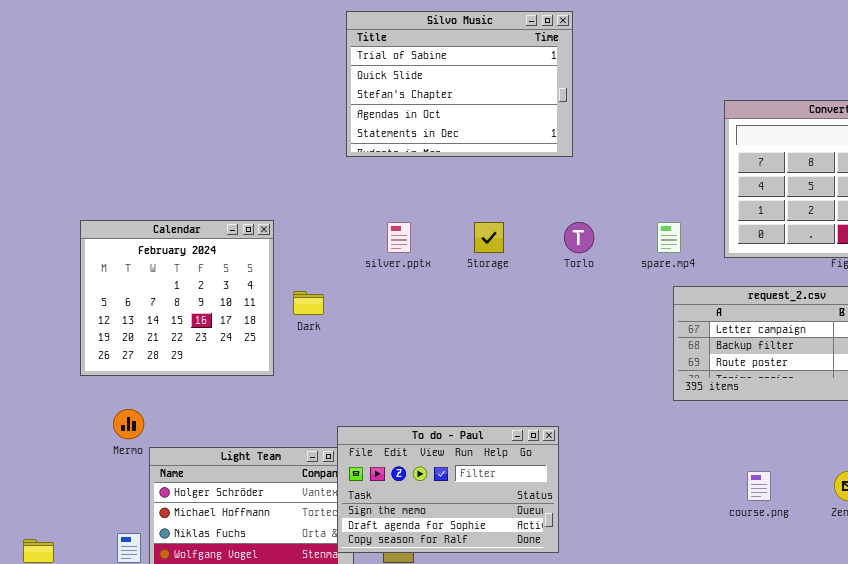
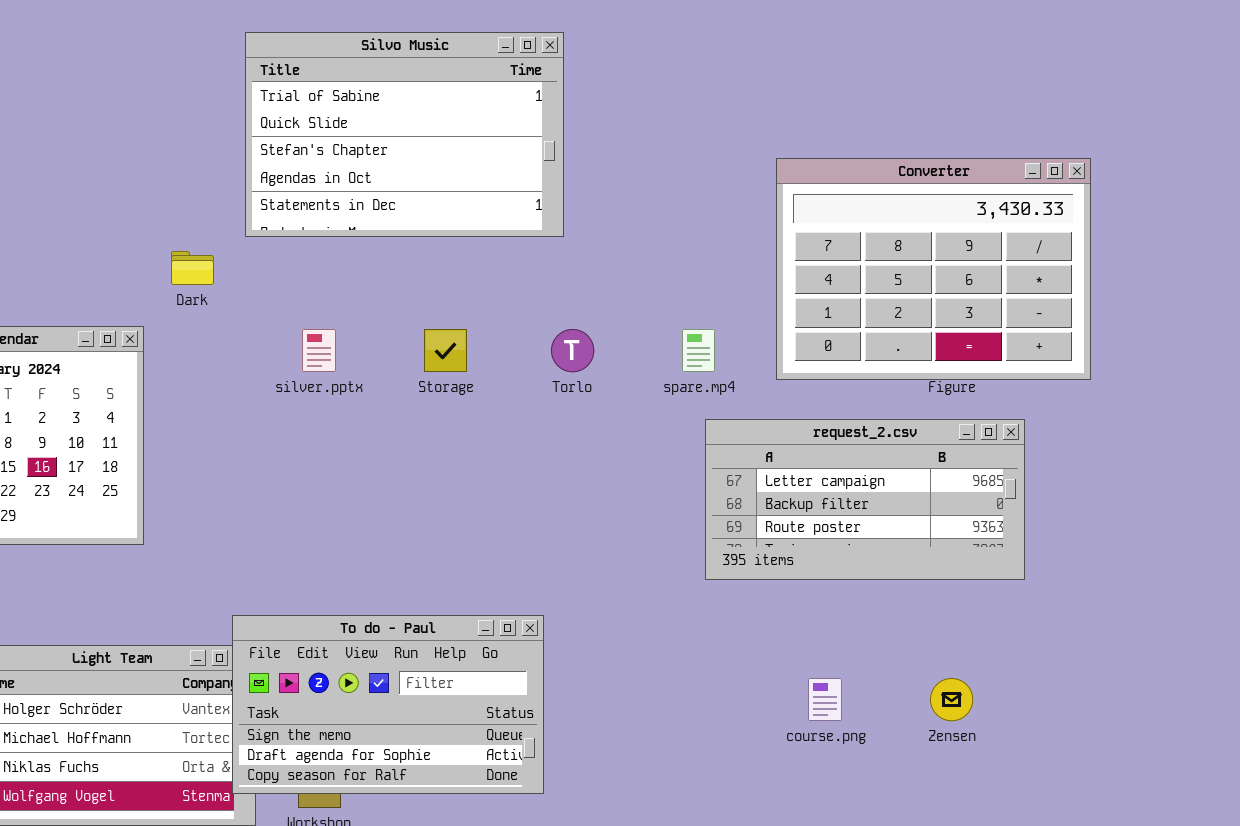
Dark: [293,291,324,315] -> [171,251,214,285], moved

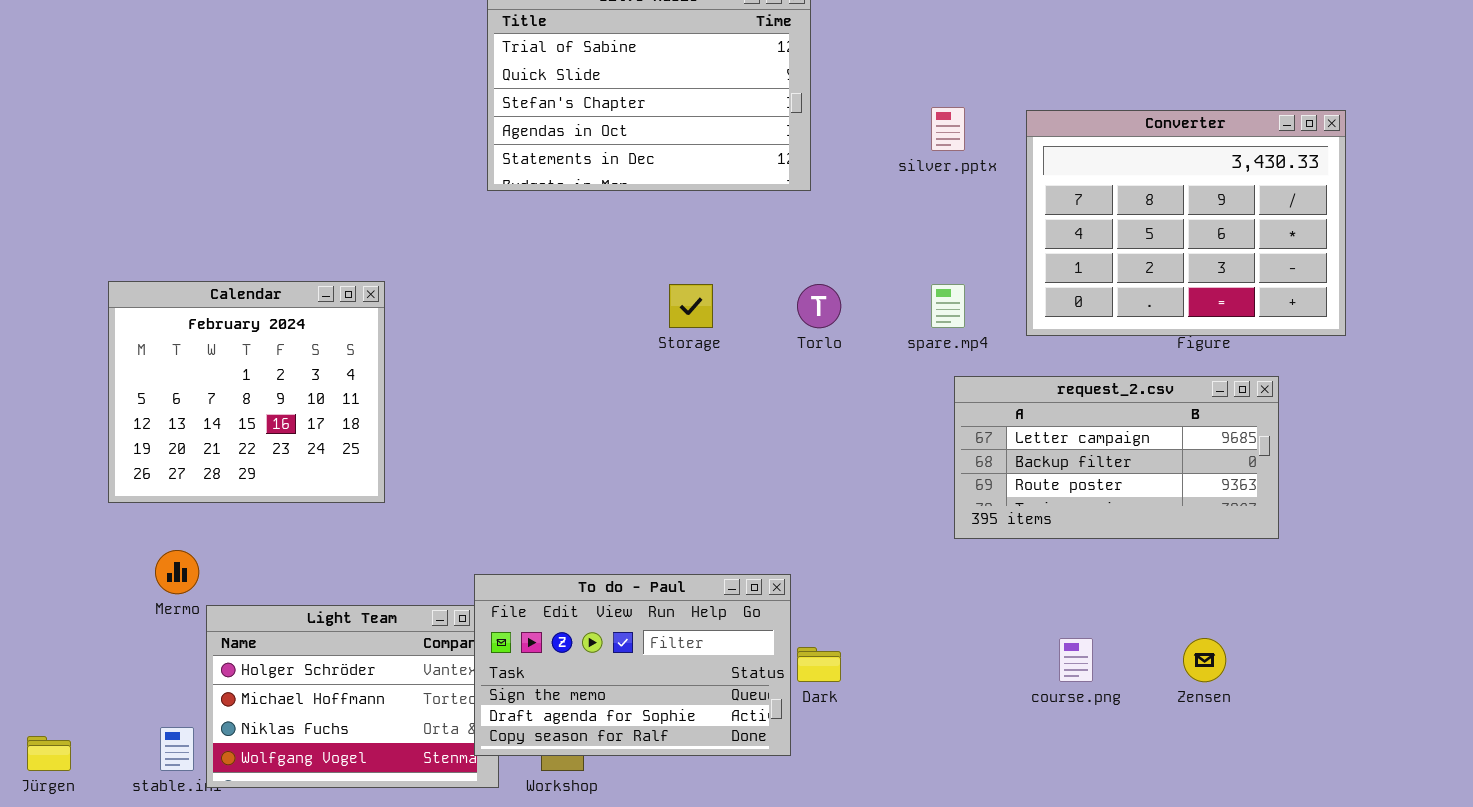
Dark: [171,251,214,285] -> [797,647,841,682], moved
silver.pptx: [302,329,336,372] -> [931,107,965,151], moved

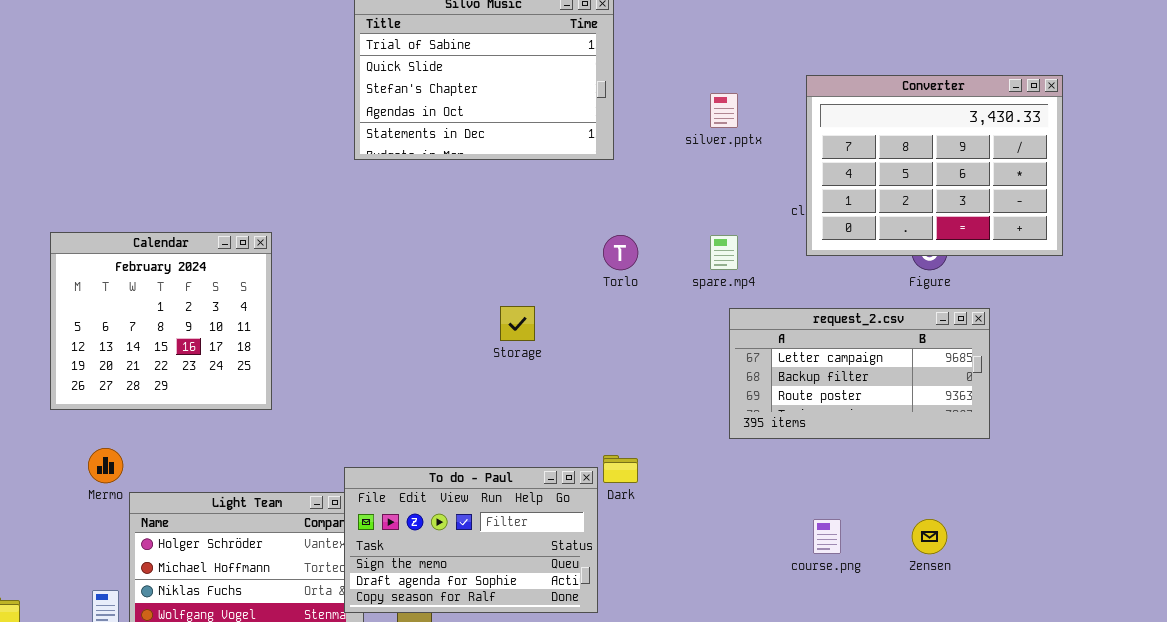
Converter: [1026,110,1346,336] -> [806,75,1063,256], moved
Storage: [669,284,713,328] -> [500,306,535,341], moved
Dark: [797,647,841,682] -> [603,455,638,483], moved

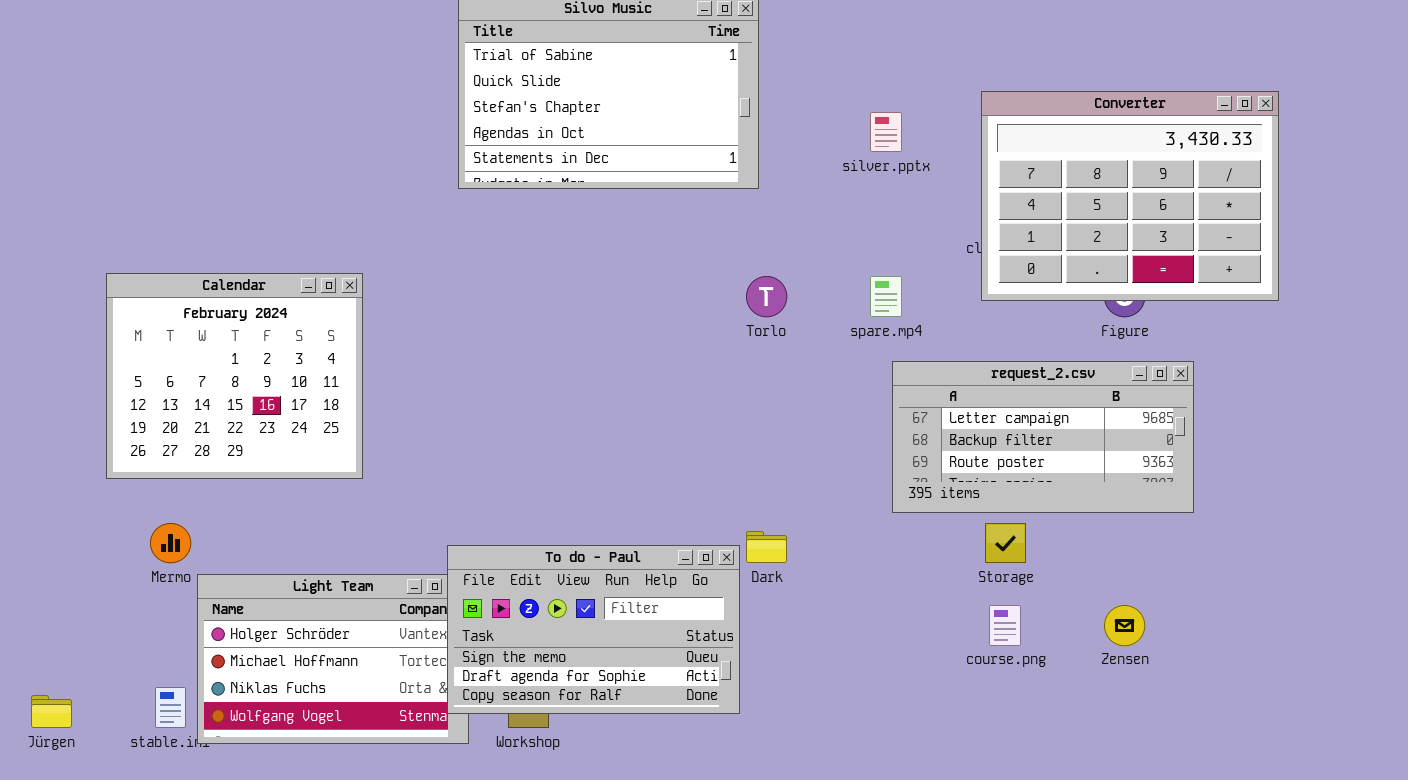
Storage: [500,306,535,341] -> [985,523,1026,563], moved

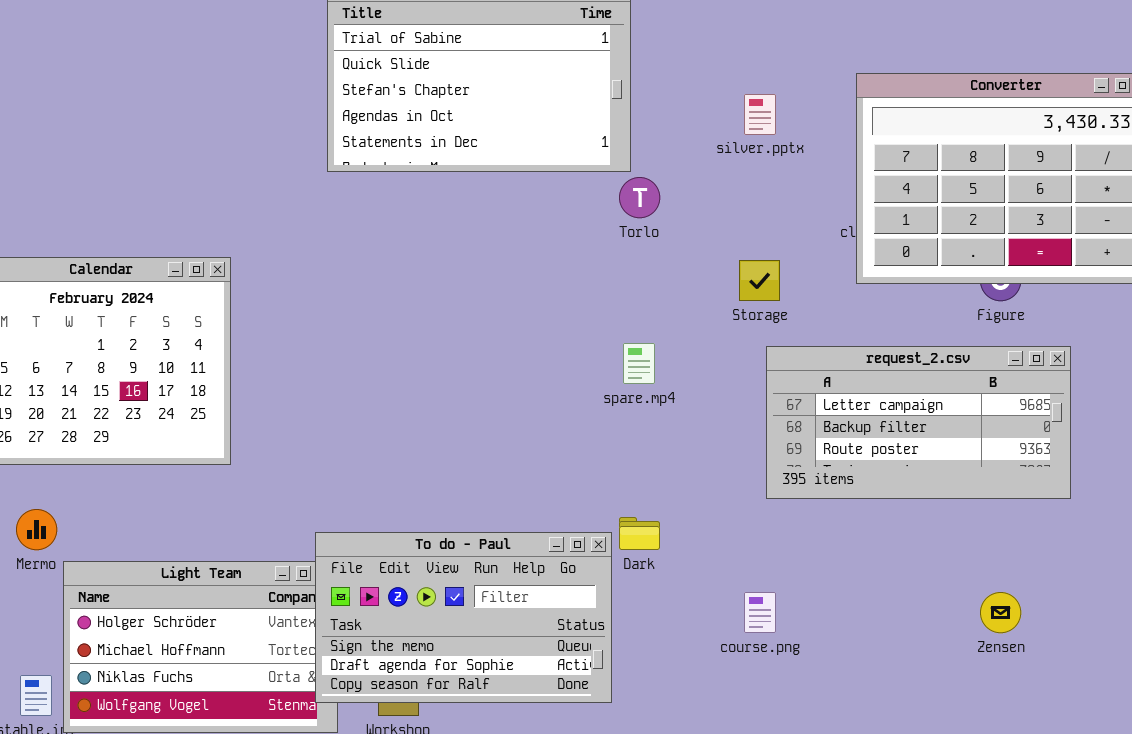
Torlo: [746,276,787,317] -> [619,177,660,218], moved
spare.mp4: [870,276,902,317] -> [623,343,655,384], moved
Storage: [985,523,1026,563] -> [739,260,780,301], moved
course.png: [989,605,1021,646] -> [744,592,776,633], moved

